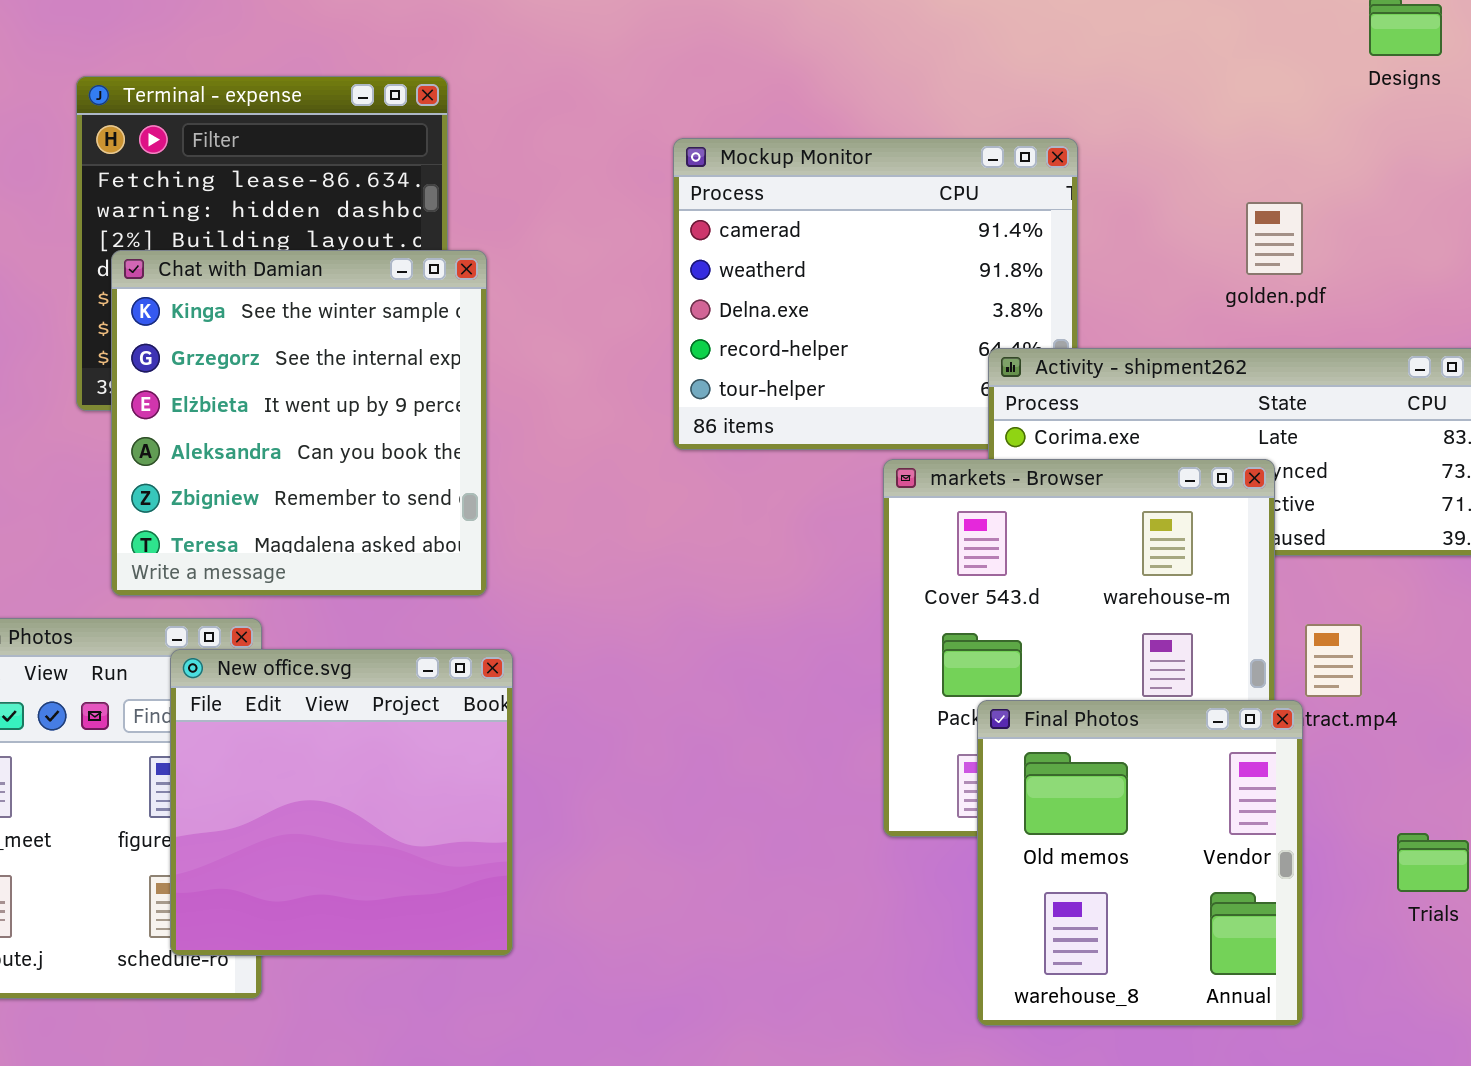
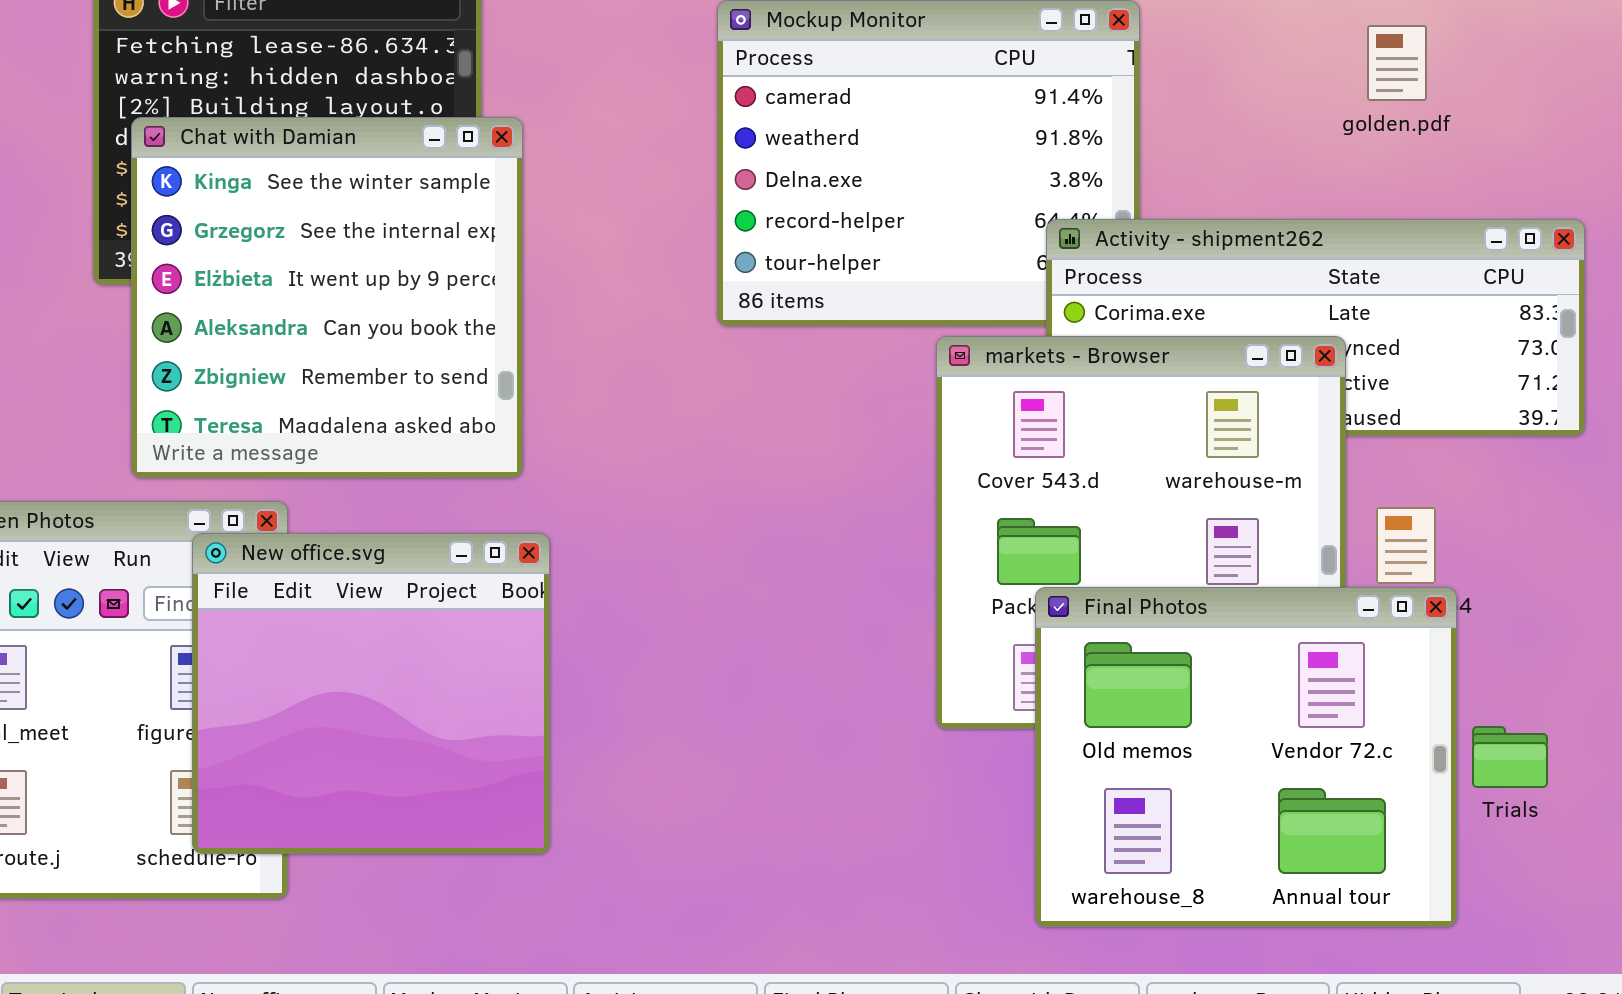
golden.pdf: [1246,202,1303,275] -> [1367,25,1427,101], moved
Final Photos: [977,700,1303,1026] -> [1035,587,1457,927], resized

